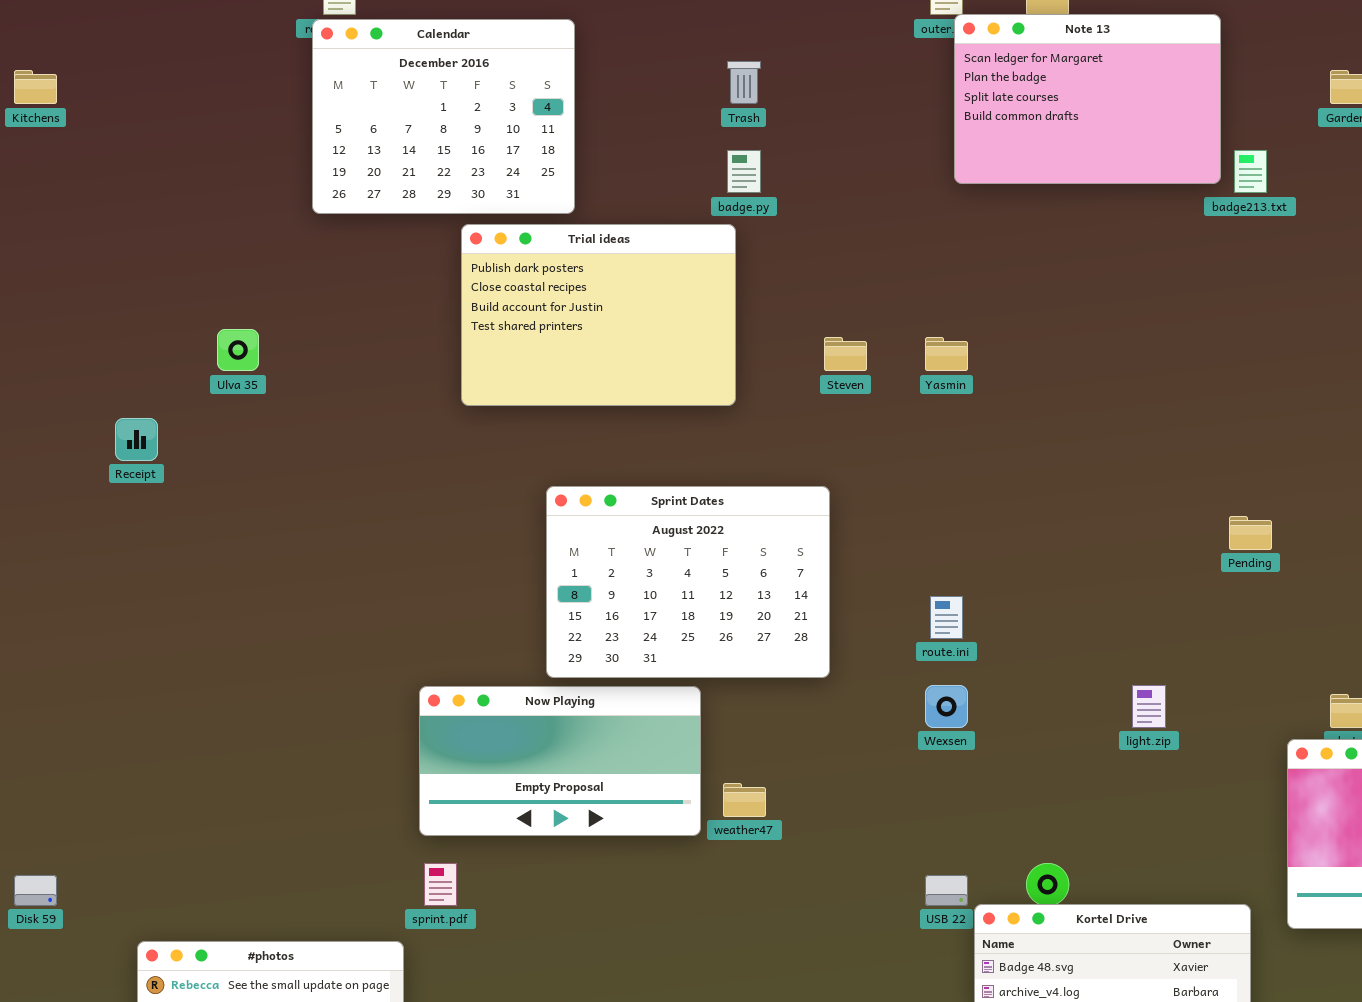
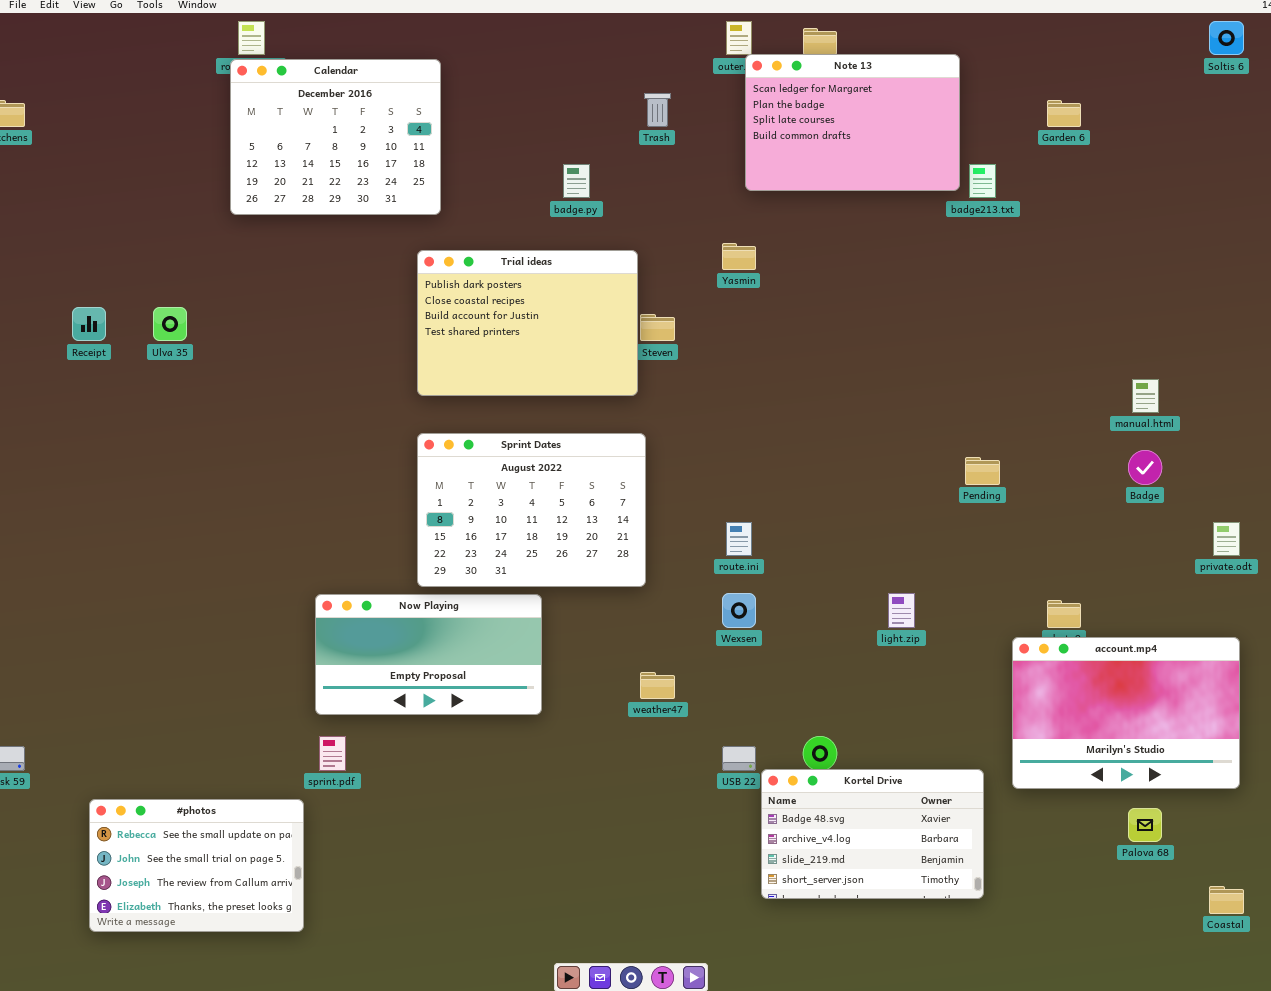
Trash: [727,61,761,104] -> [644,93,671,127], moved
Trial ideas: [461,224,736,406] -> [417,250,638,396], moved
Yasmin: [925,337,968,371] -> [722,243,756,270], moved
Receipt: [115,418,158,461] -> [72,307,106,341], moved
weather47: [723,783,766,817] -> [640,672,675,699], moved

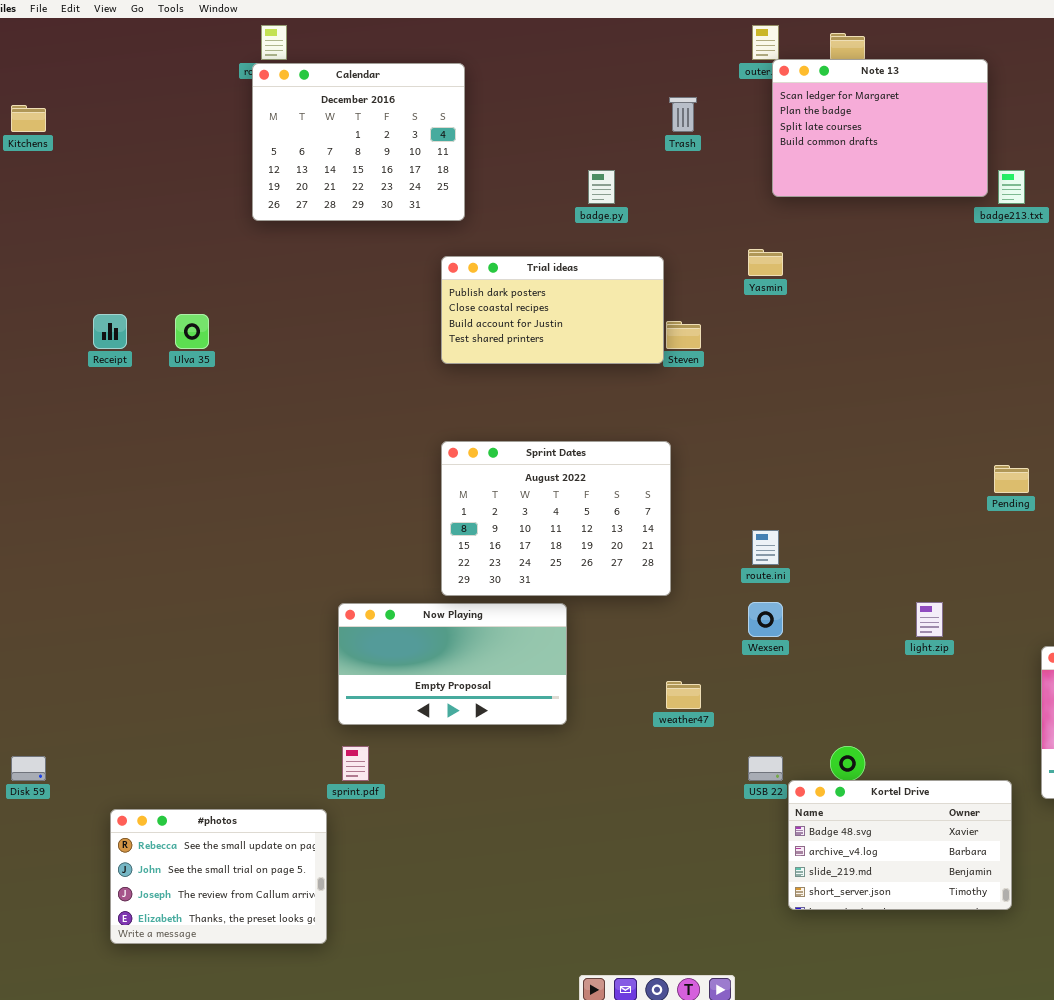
Trial ideas: [417,250,638,396] -> [441,256,664,364], resized

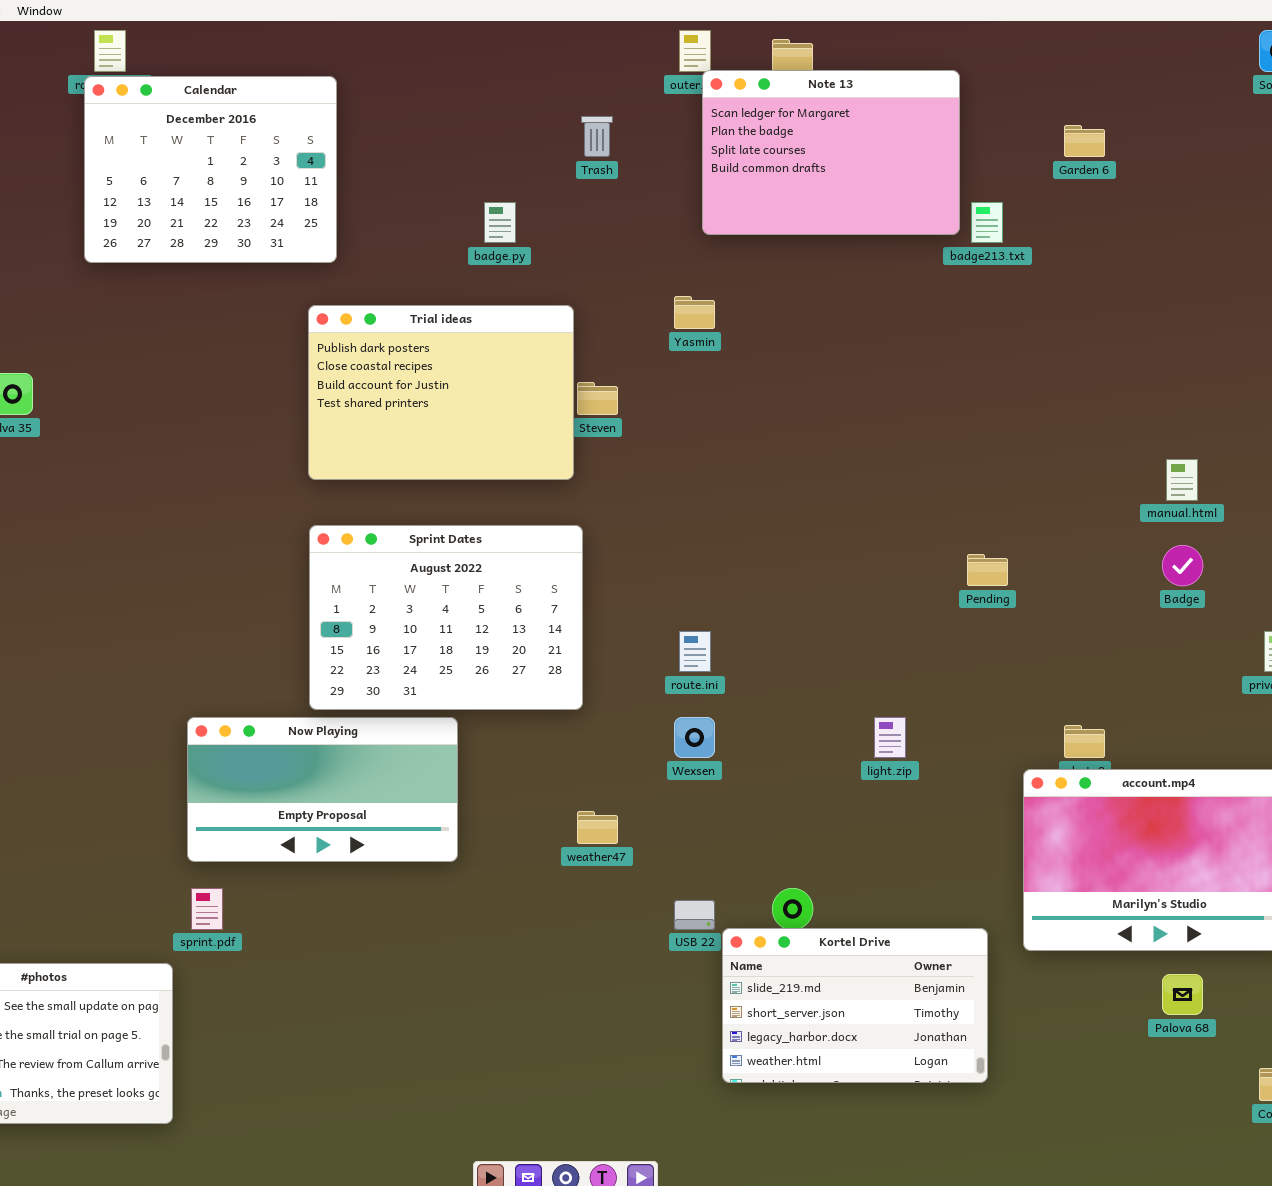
Trial ideas: [441,256,664,364] -> [308,305,574,480], resized
Kortel Drive: [788,780,1012,910] -> [722,928,988,1083], scrolled down 2 rows

